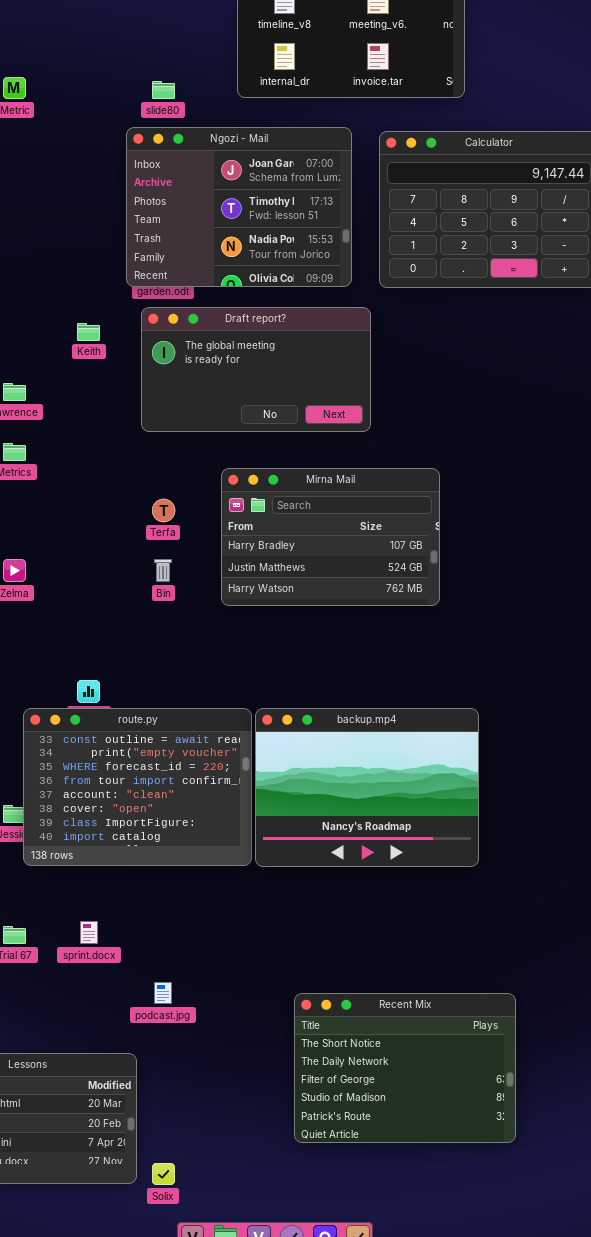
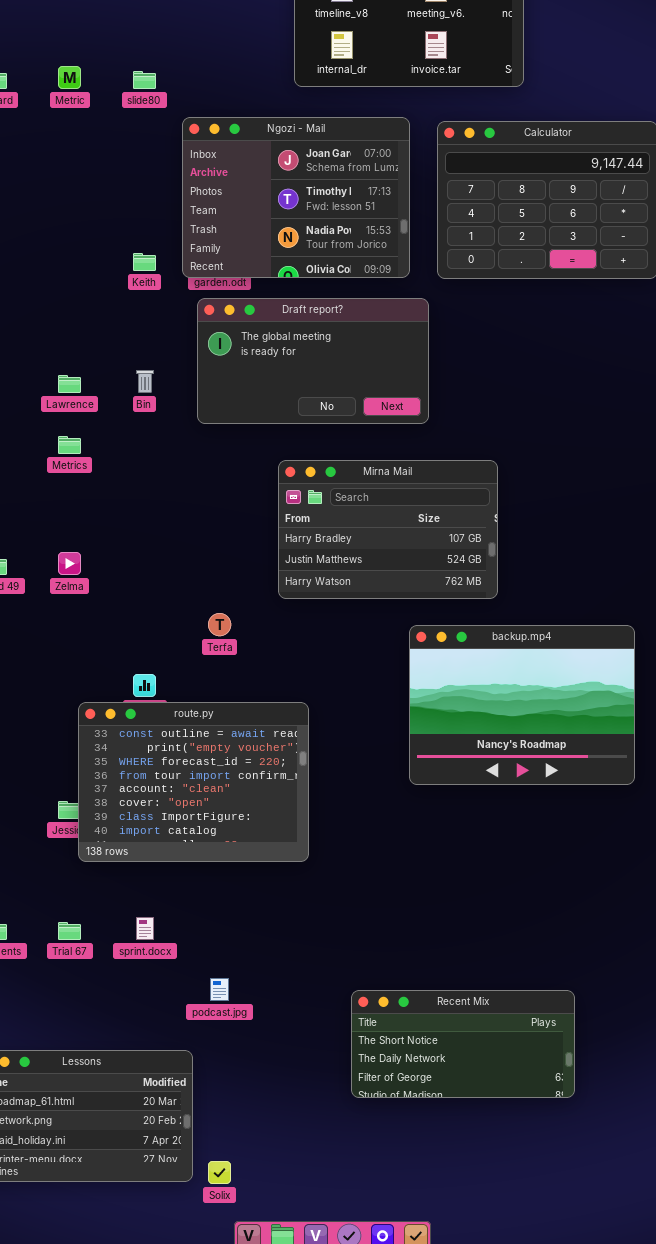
slide80: [152,81,175,99] -> [133,71,156,89], moved
Keith: [77,323,100,341] -> [133,253,156,271], moved
Terfa: [152,499,175,522] -> [208,613,231,636], moved
Bin: [154,559,172,582] -> [136,370,154,393], moved
backup.mp4: [255,708,479,867] -> [409,625,635,785], moved
Recent Mix: [294,993,516,1143] -> [351,990,575,1098], resized

